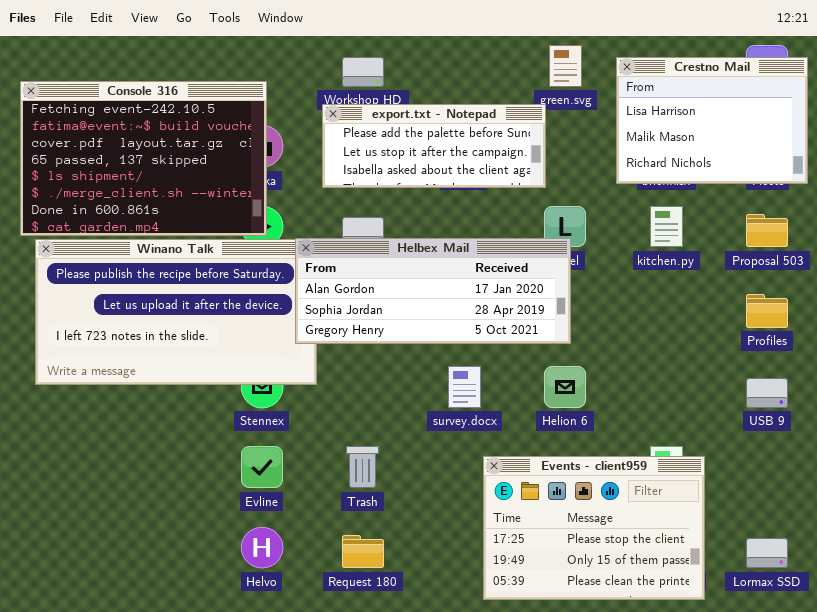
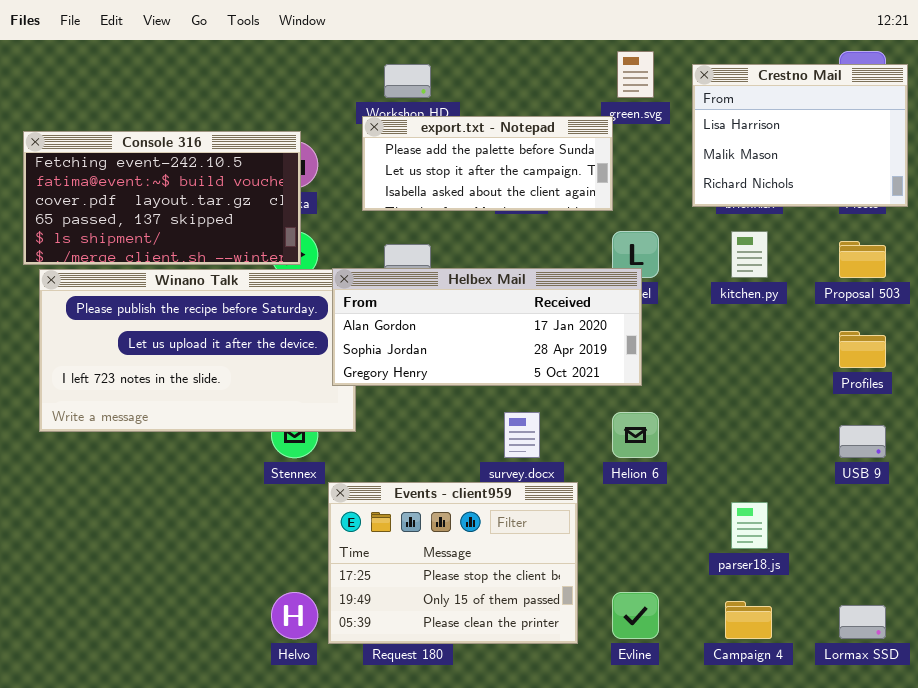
Console 316: [20,81,267,236] -> [23,131,301,265], resized
Evline: [241,446,283,488] -> [612,592,659,639], moved
Events - client959: [483,456,705,600] -> [328,482,578,644], moved

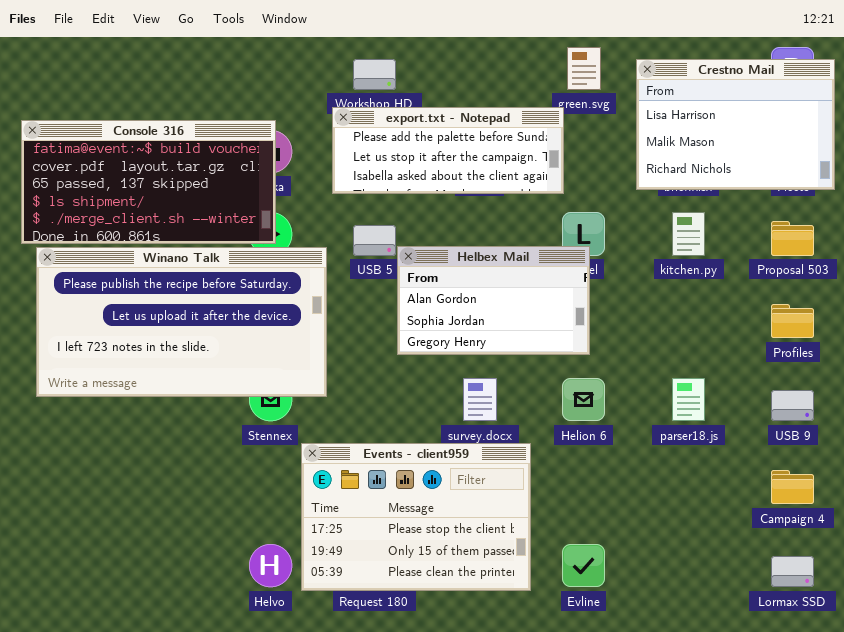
Console 316: [23,131,301,265] -> [21,120,276,244], scrolled down 1 row
Helbex Mail: [332,268,642,386] -> [397,246,590,355], resized
parser18.js: [731,502,768,549] -> [672,378,705,421], moved
Campaign 4: [725,601,772,639] -> [771,470,814,504], moved

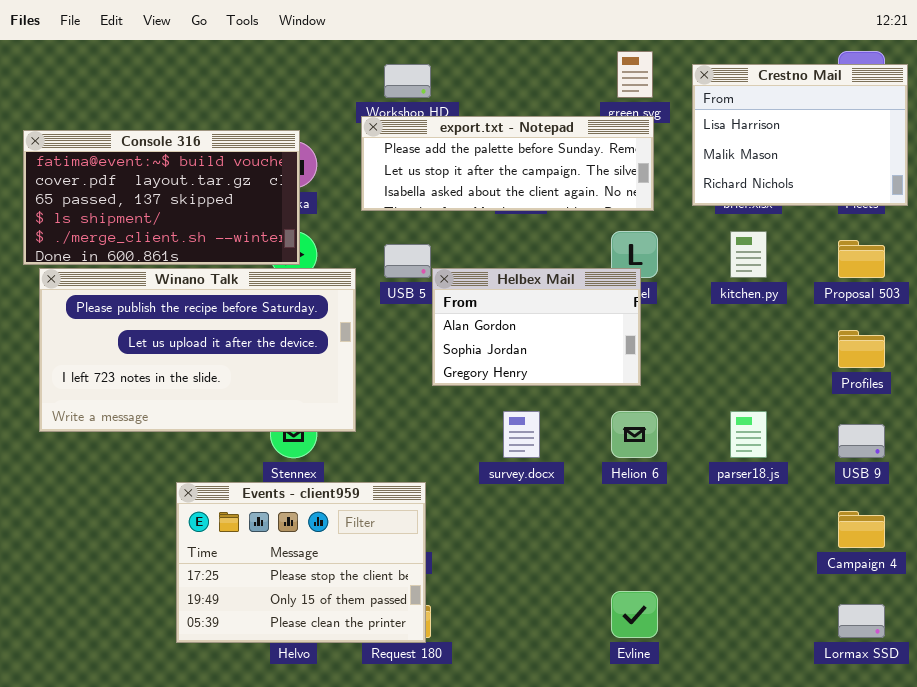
export.txt - Notepad: [332,107,564,194] -> [361,116,654,211], resized
Events - client959: [301,443,531,591] -> [176,482,426,643], moved

